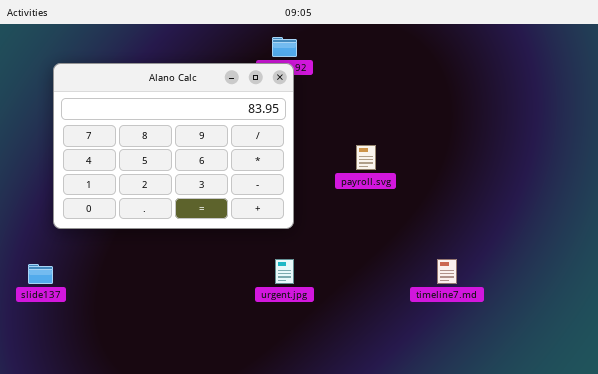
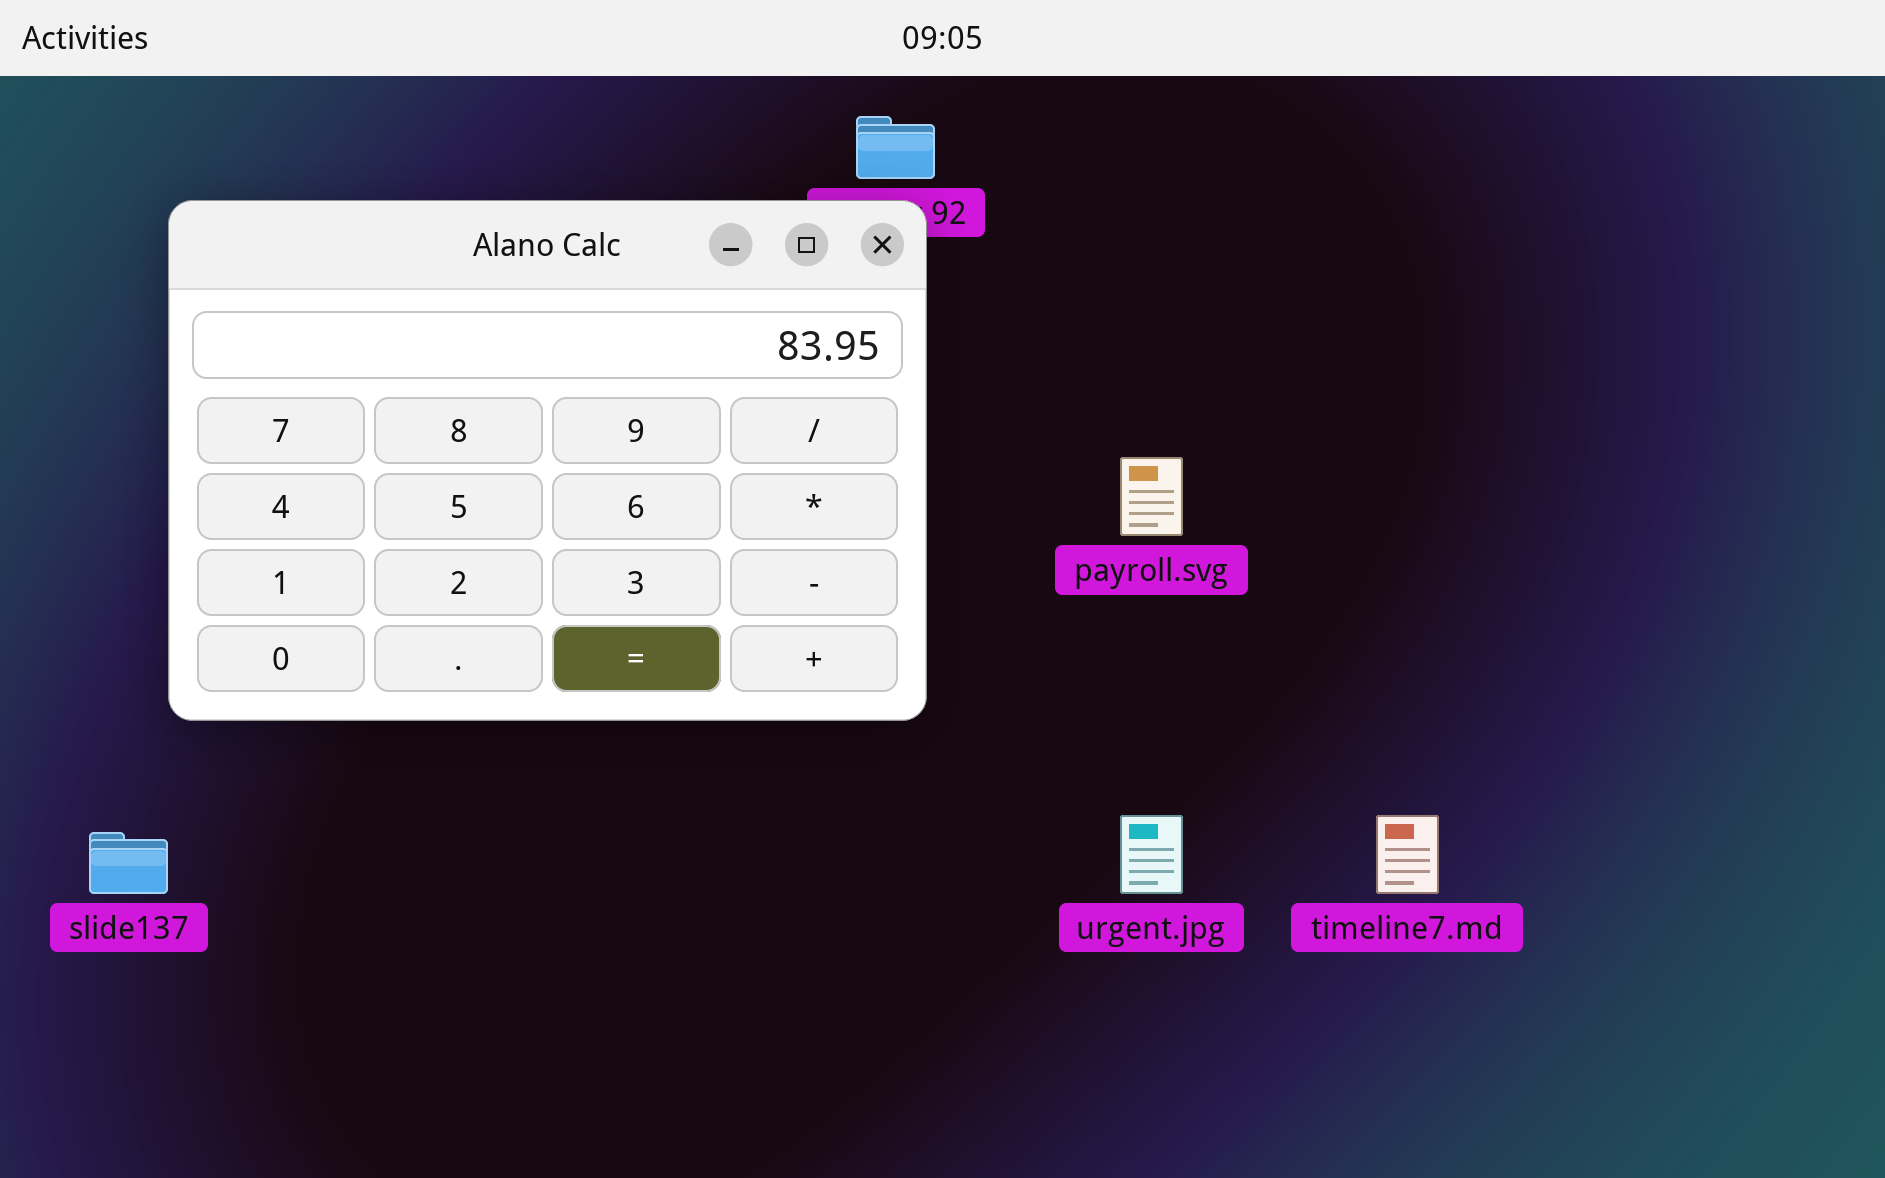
urgent.jpg: [275,259,294,284] -> [1120,815,1183,894], moved

